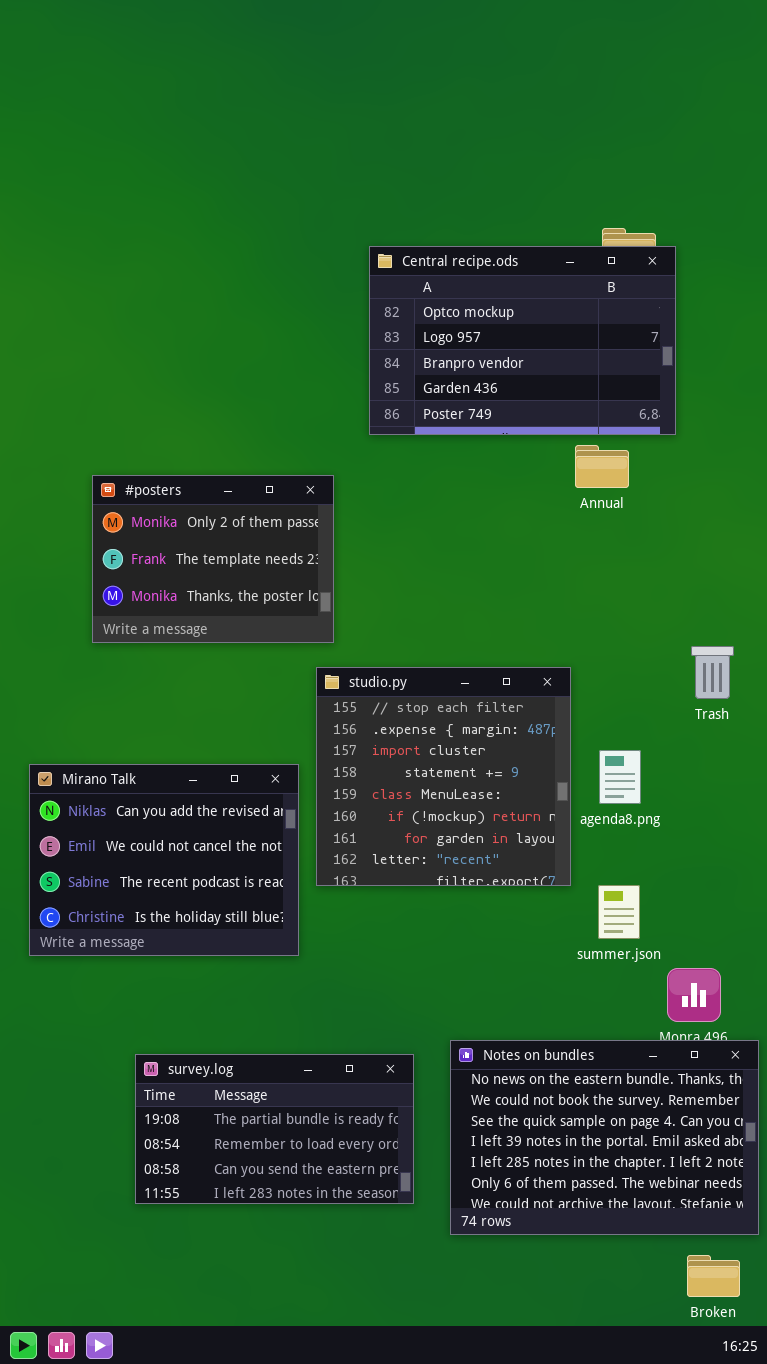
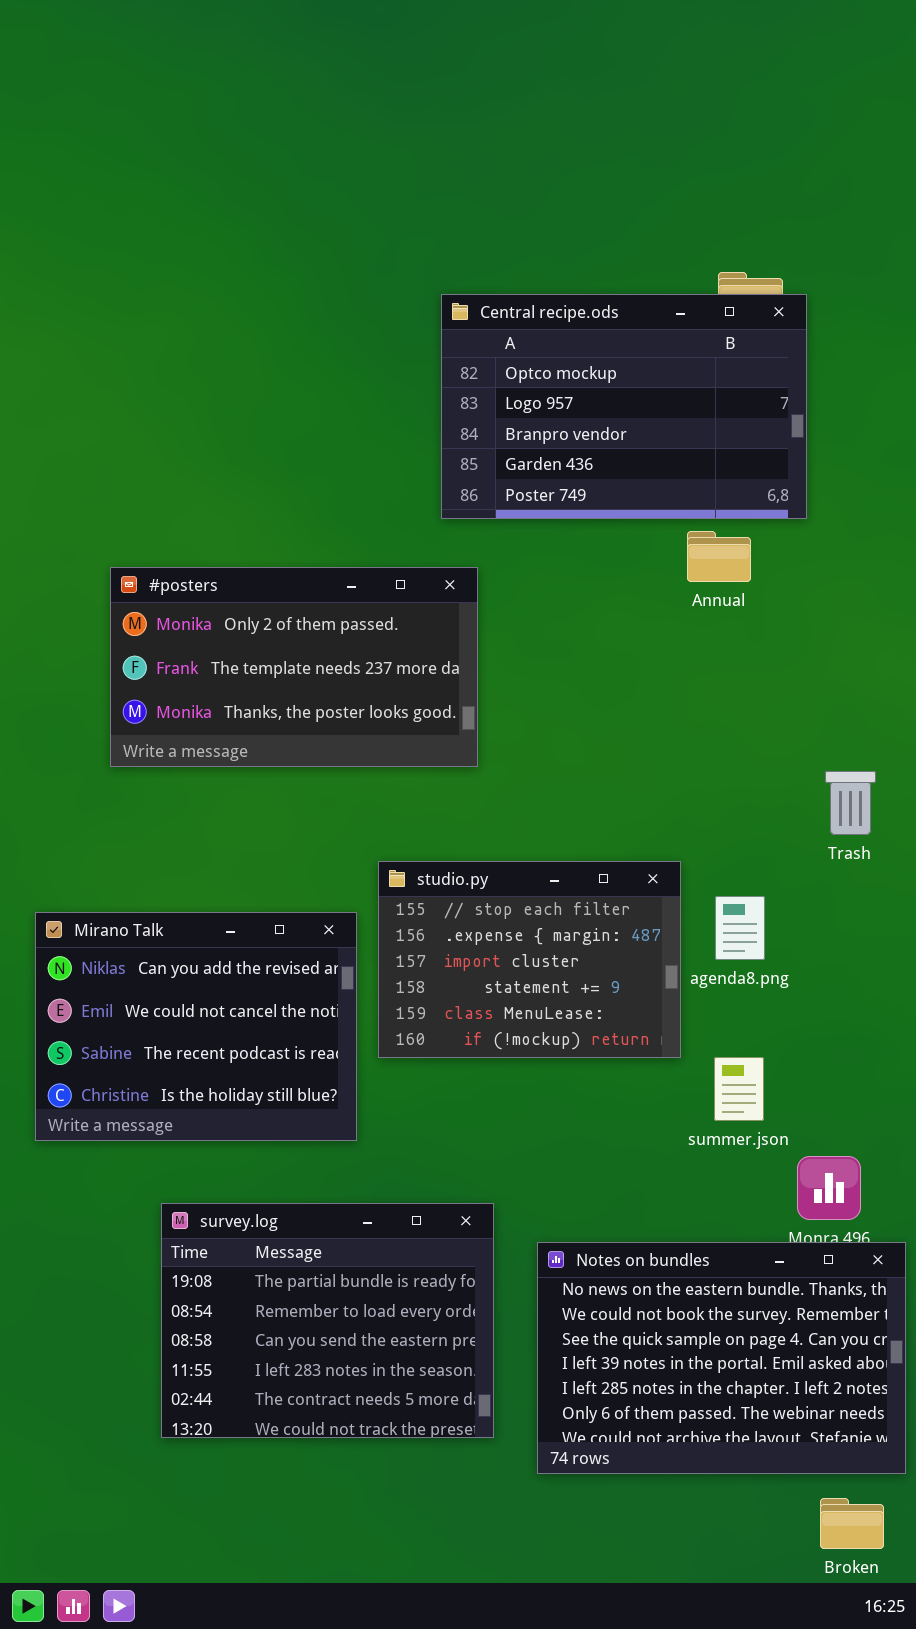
#posters: [92,475,334,643] -> [110,567,478,767], resized
studio.py: [316,667,571,886] -> [378,861,681,1058], resized
survey.log: [135,1054,414,1204] -> [161,1203,494,1438], resized

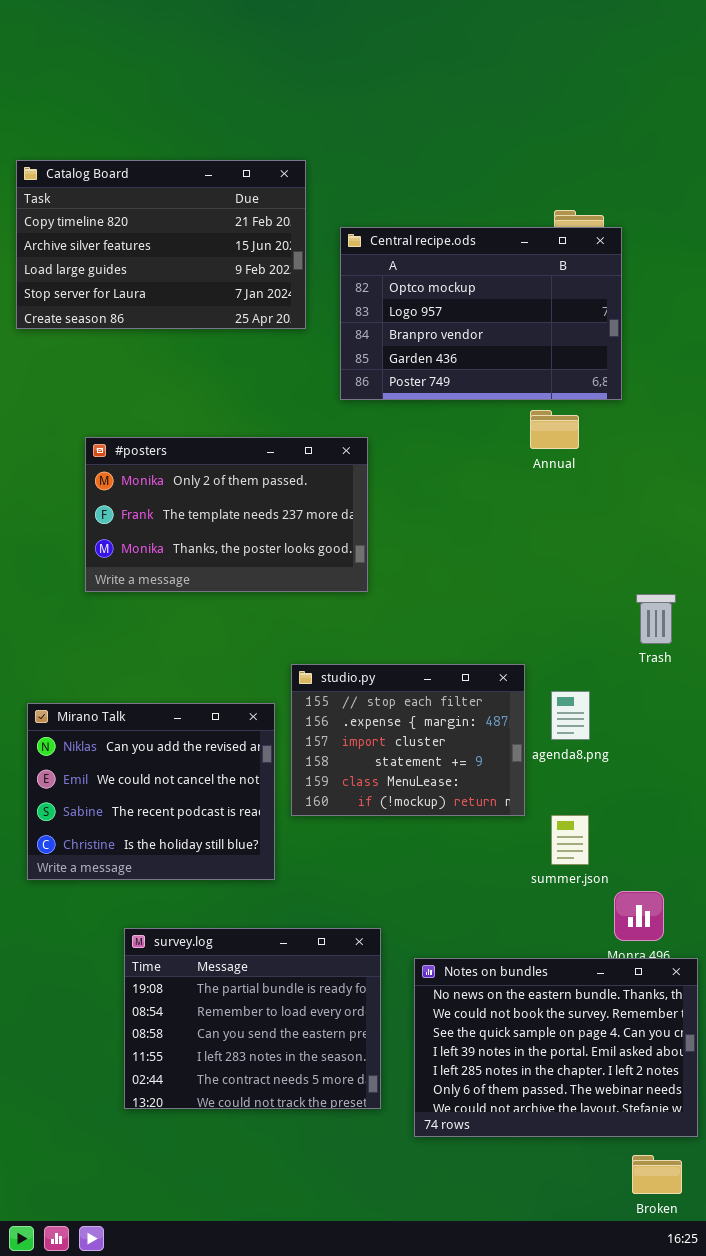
Catalog Board: none -> [16,160,306,329], opened

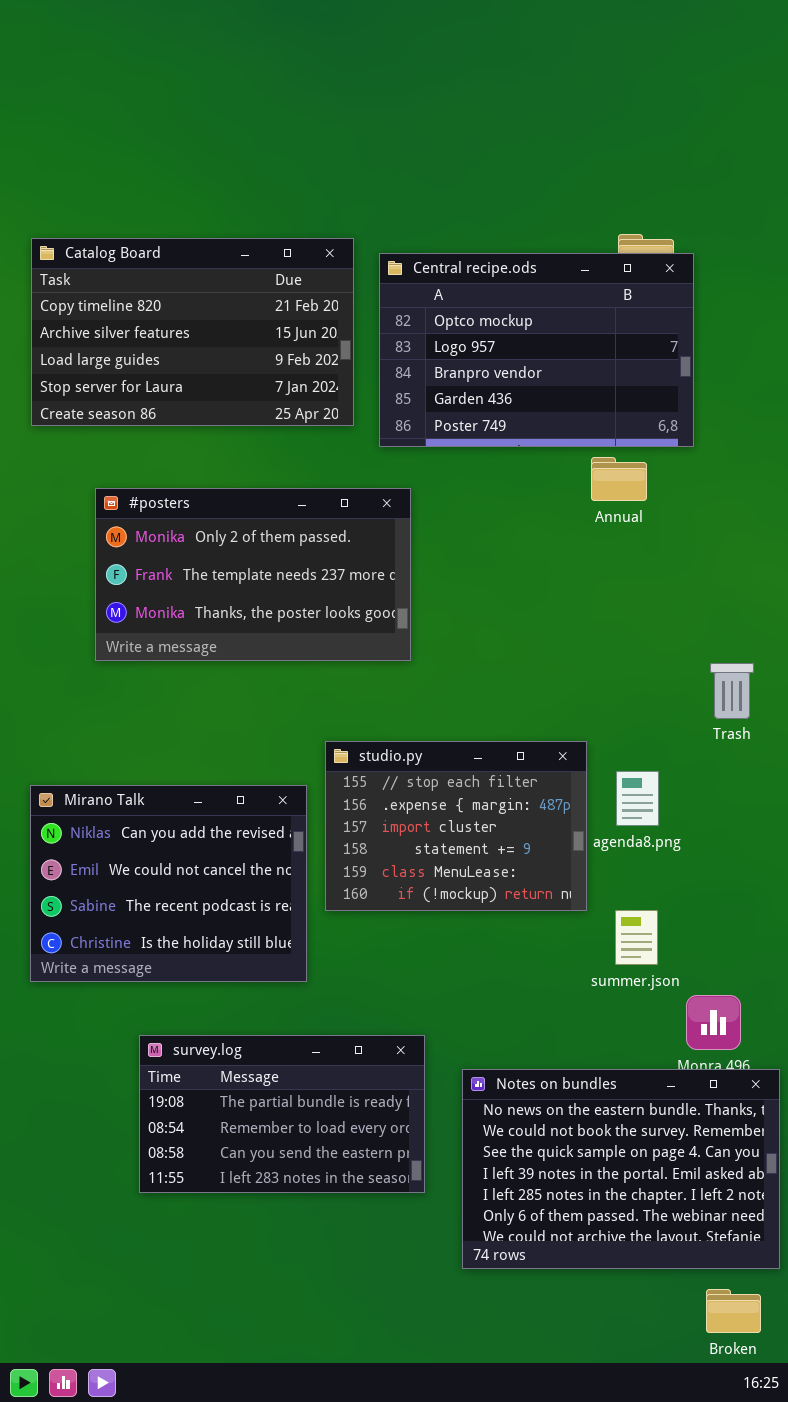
Catalog Board: [16,160,306,329] -> [31,238,354,426], moved
survey.log: [124,928,381,1109] -> [139,1035,425,1193], resized

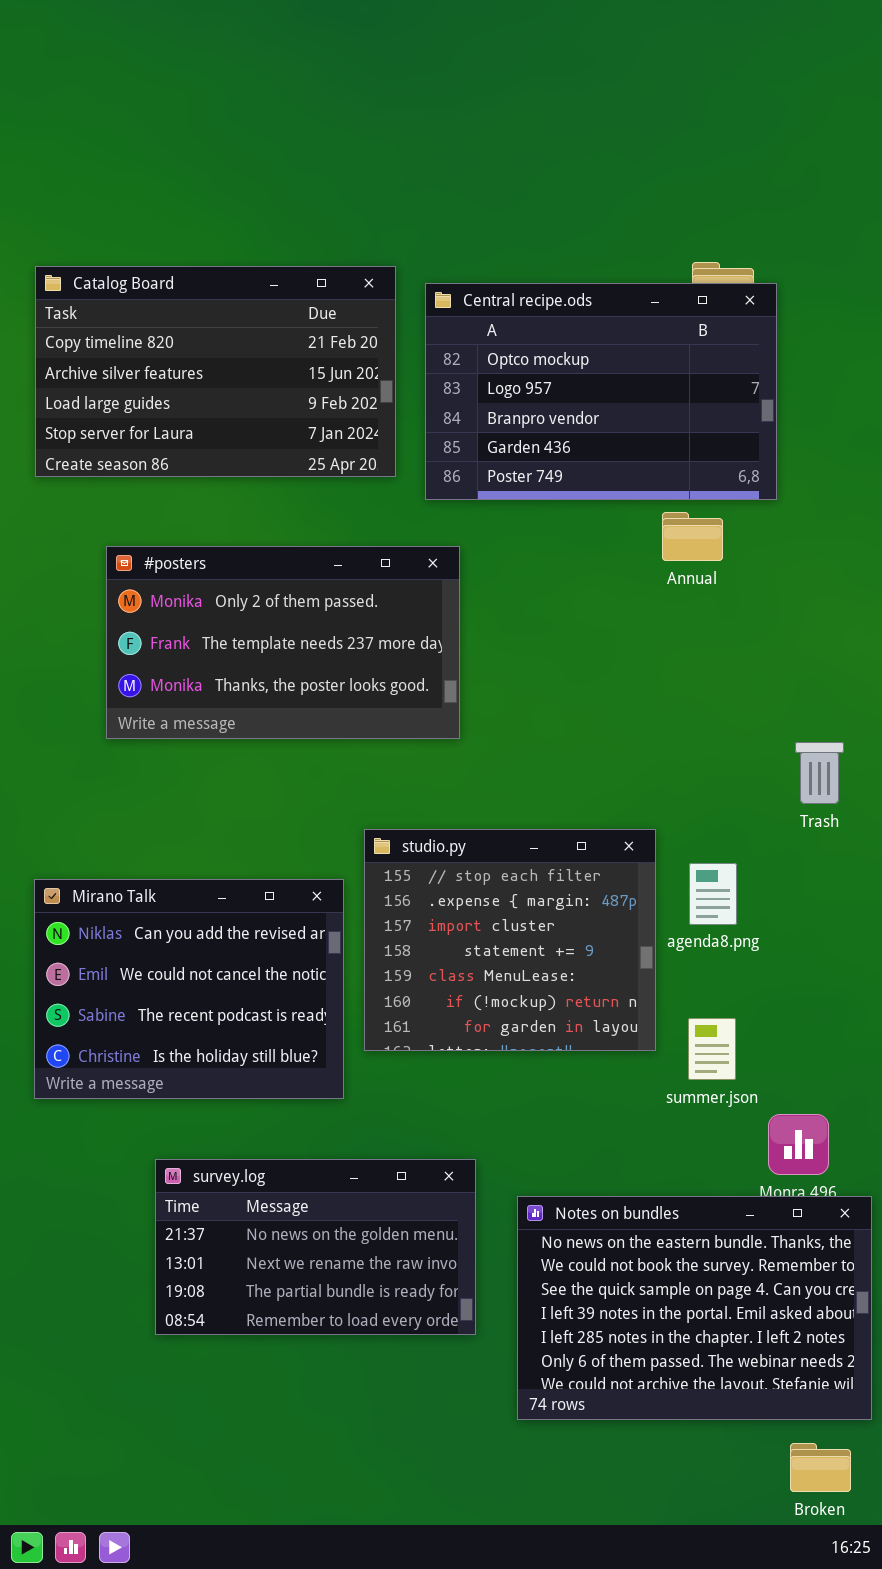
studio.py: [325,741,587,911] -> [364,829,656,1051], resized
survey.log: [139,1035,425,1193] -> [155,1159,476,1335], scrolled up 2 rows

